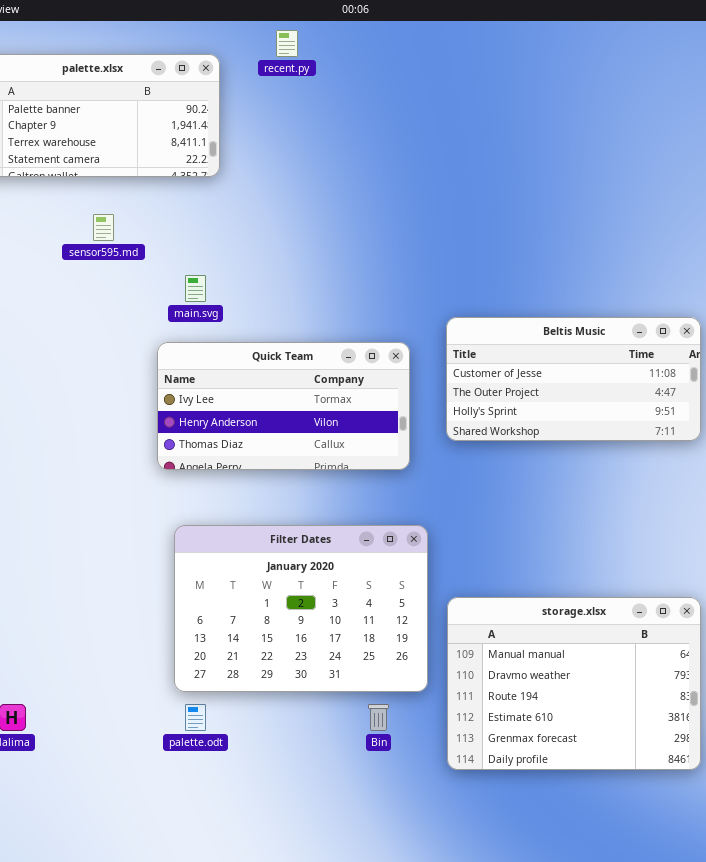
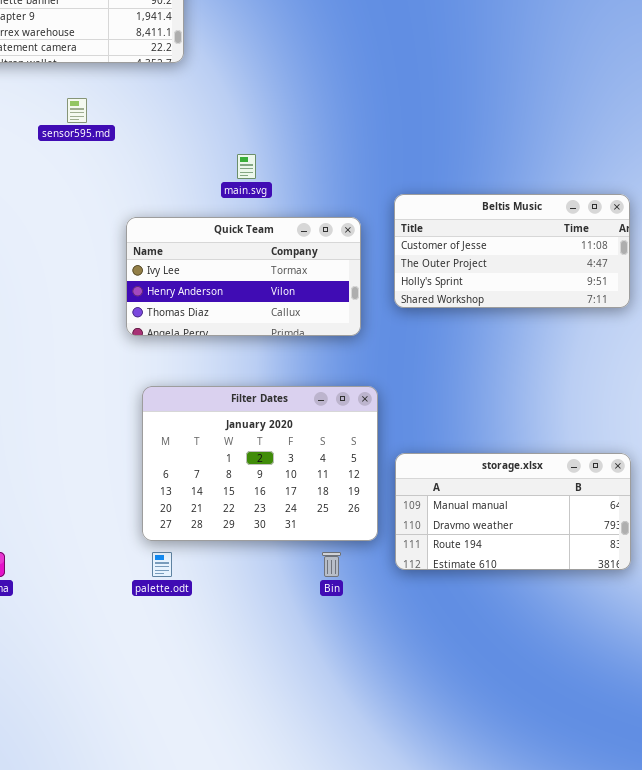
main.svg: [185,275,206,302] -> [237,154,256,179], moved
storage.xlsx: [447,597,701,770] -> [395,453,631,570], resized

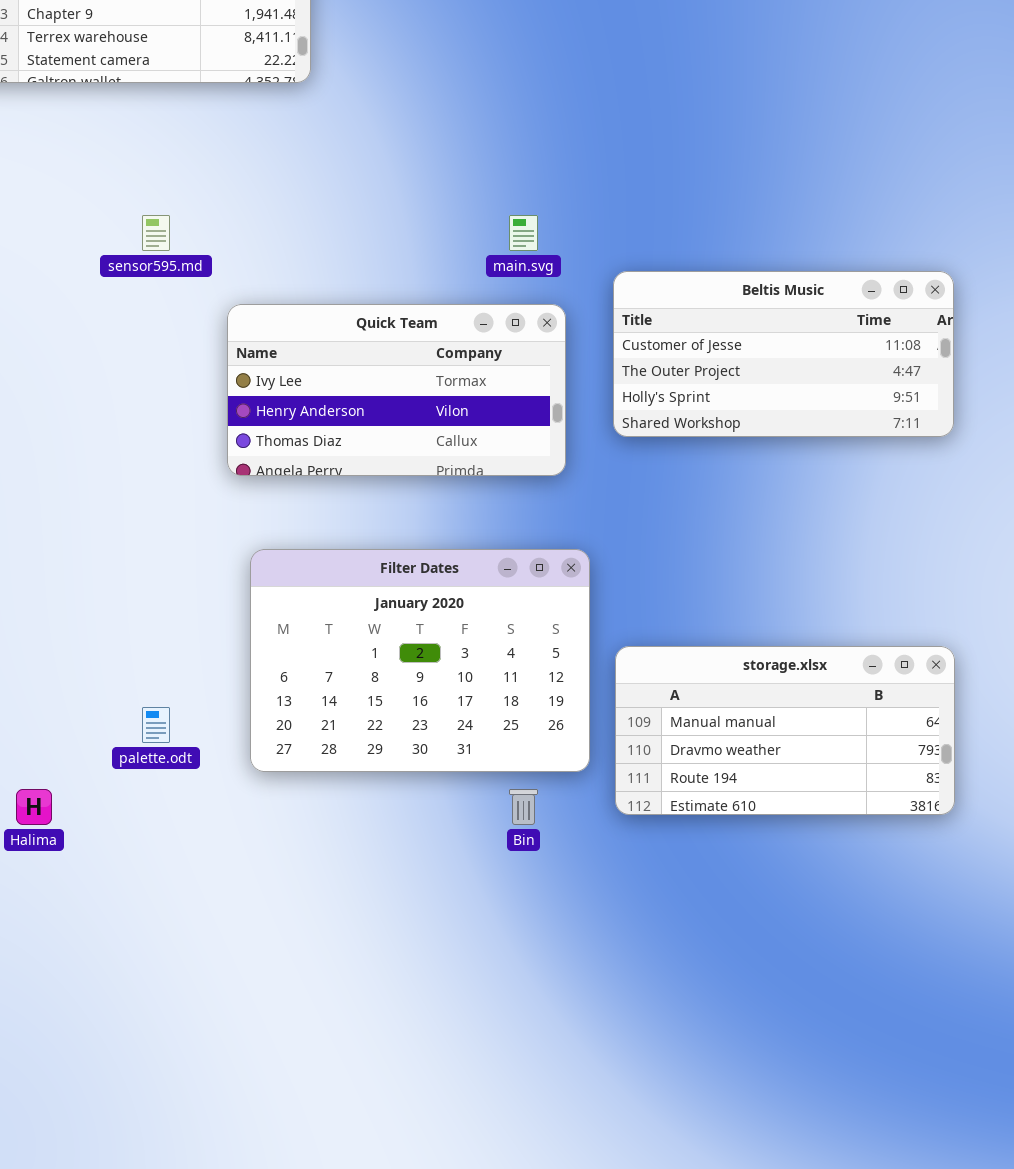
sensor595.md: [67,98,87,123] -> [142,215,170,251], moved
main.svg: [237,154,256,179] -> [509,215,538,251], moved
palette.odt: [152,552,172,577] -> [142,707,170,743], moved

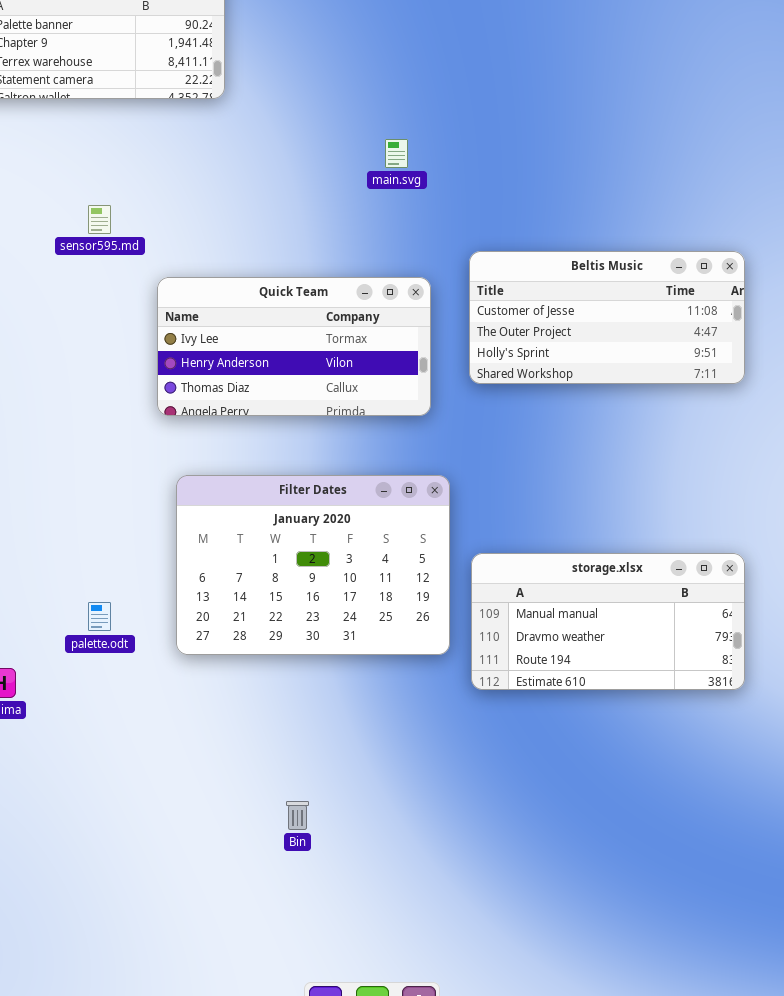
main.svg: [509,215,538,251] -> [385,139,408,168], moved
Bin: [509,789,538,825] -> [286,801,309,830], moved

